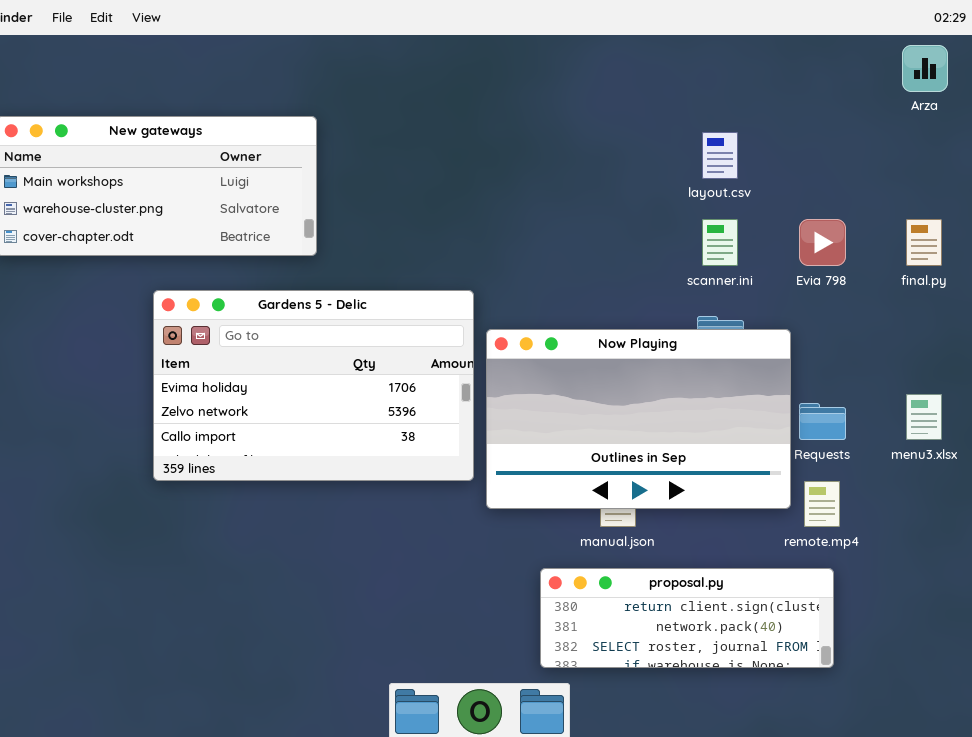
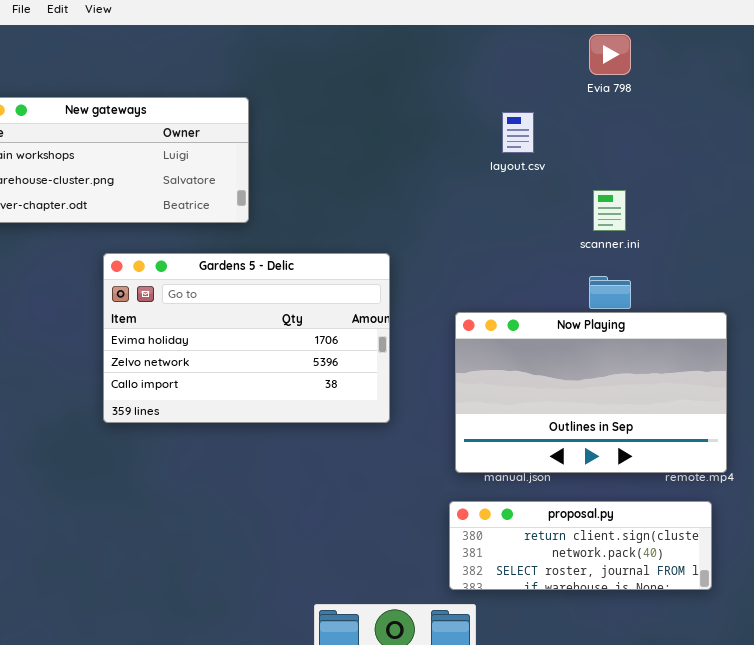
layout.csv: [702,132,738,179] -> [502,112,534,153], moved
Evia 798: [799,219,846,266] -> [589,34,631,75], moved
Now Playing: [486,329,791,509] -> [455,312,727,473], moved

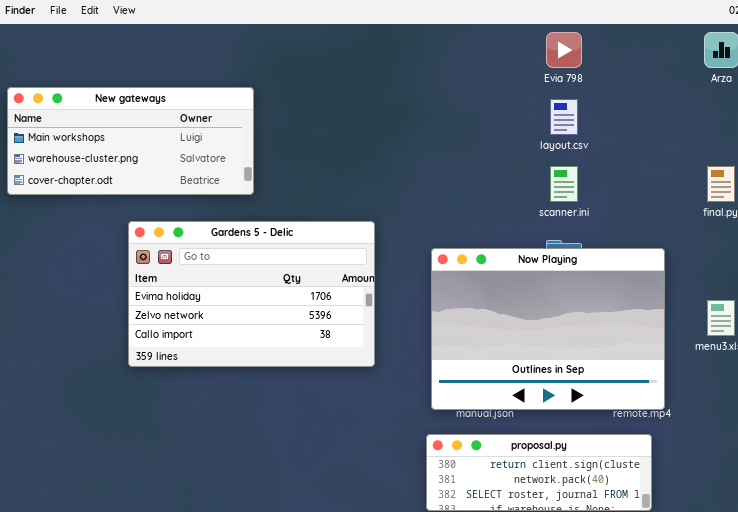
layout.csv: [502,112,534,153] -> [550,99,578,135], moved
Now Playing: [455,312,727,473] -> [431,248,665,410], resized

